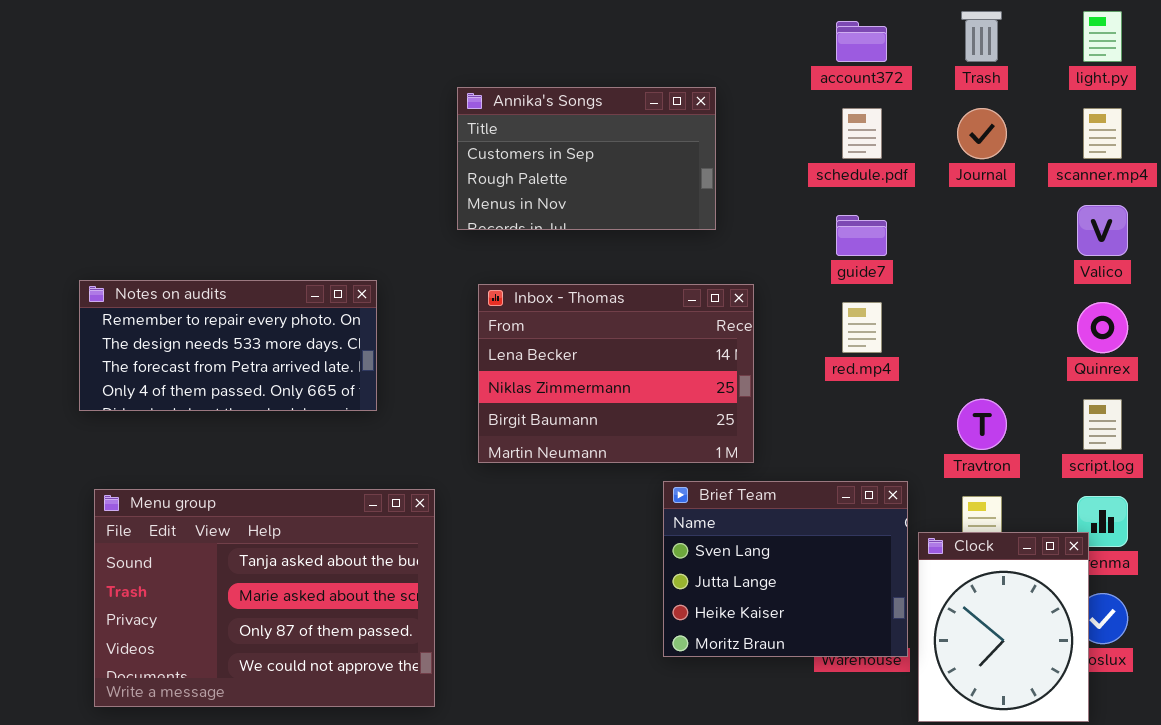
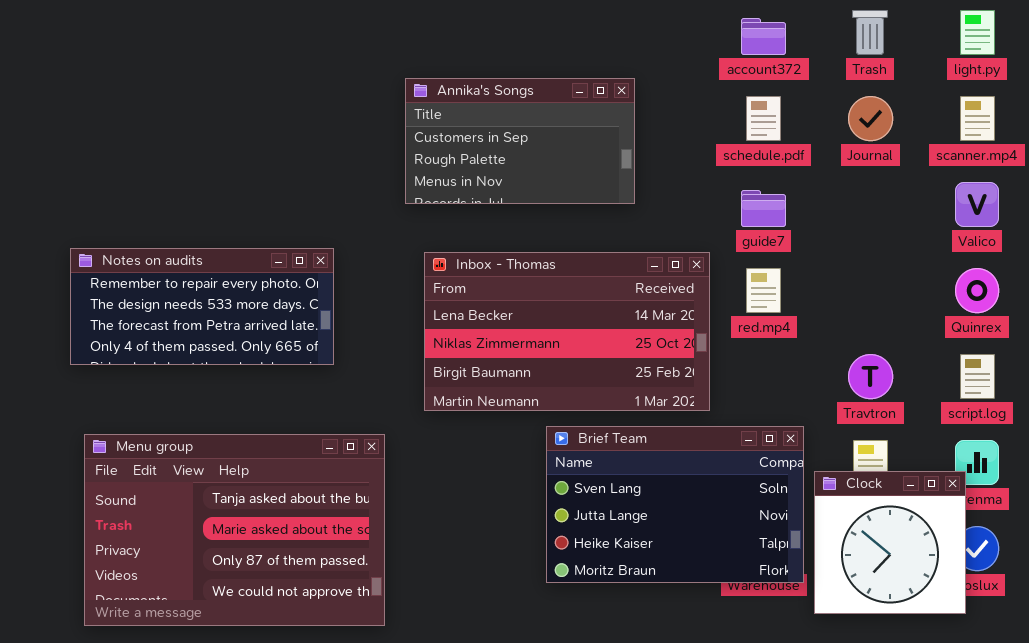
Inbox - Thomas: [478,284,754,463] -> [424,252,710,411], resized
Brief Team: [663,481,908,657] -> [546,426,804,583], resized
Clock: [918,532,1089,722] -> [814,471,966,614], resized

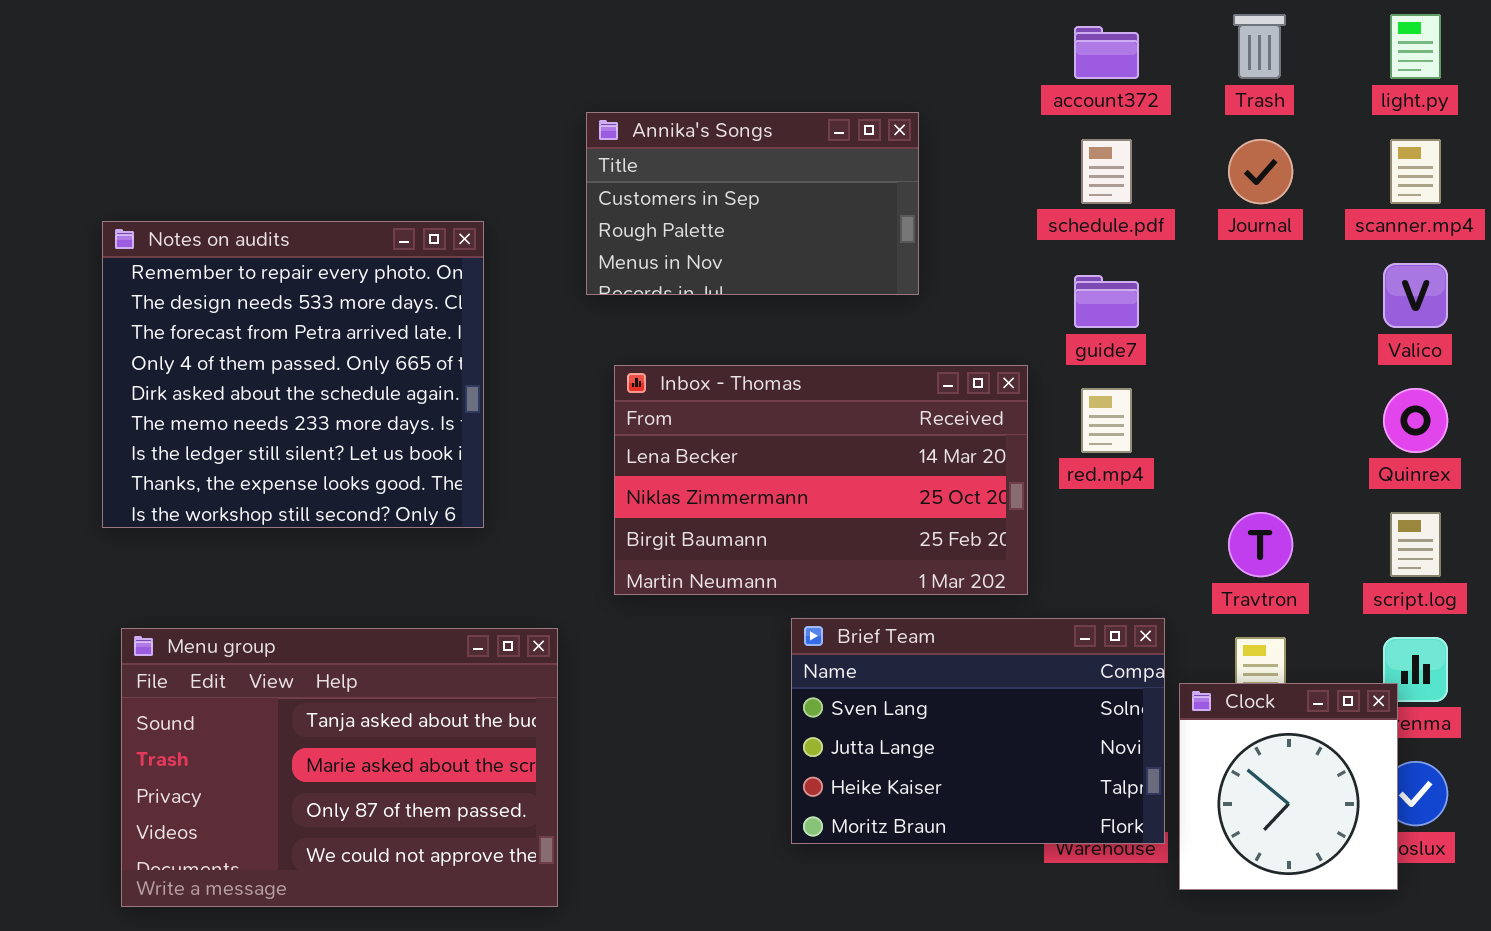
Notes on audits: [70,248,334,365] -> [102,221,484,528], resized

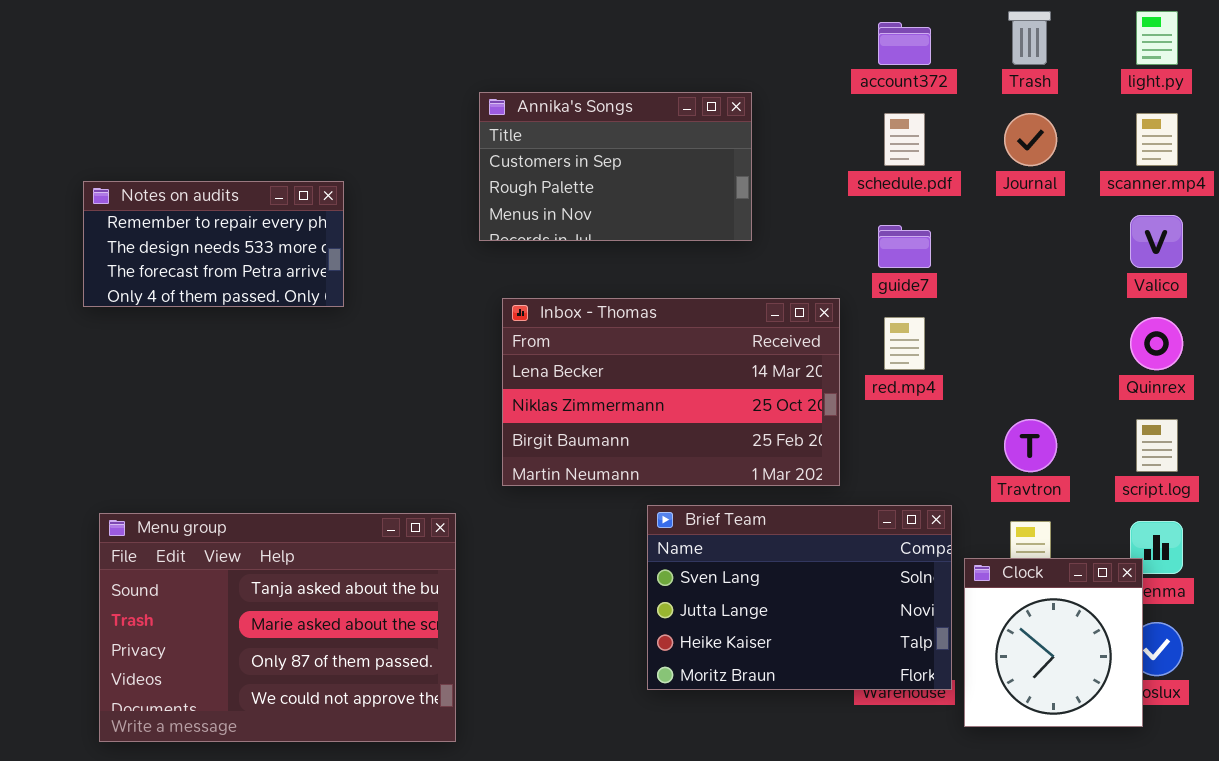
Notes on audits: [102,221,484,528] -> [83,181,344,307], resized

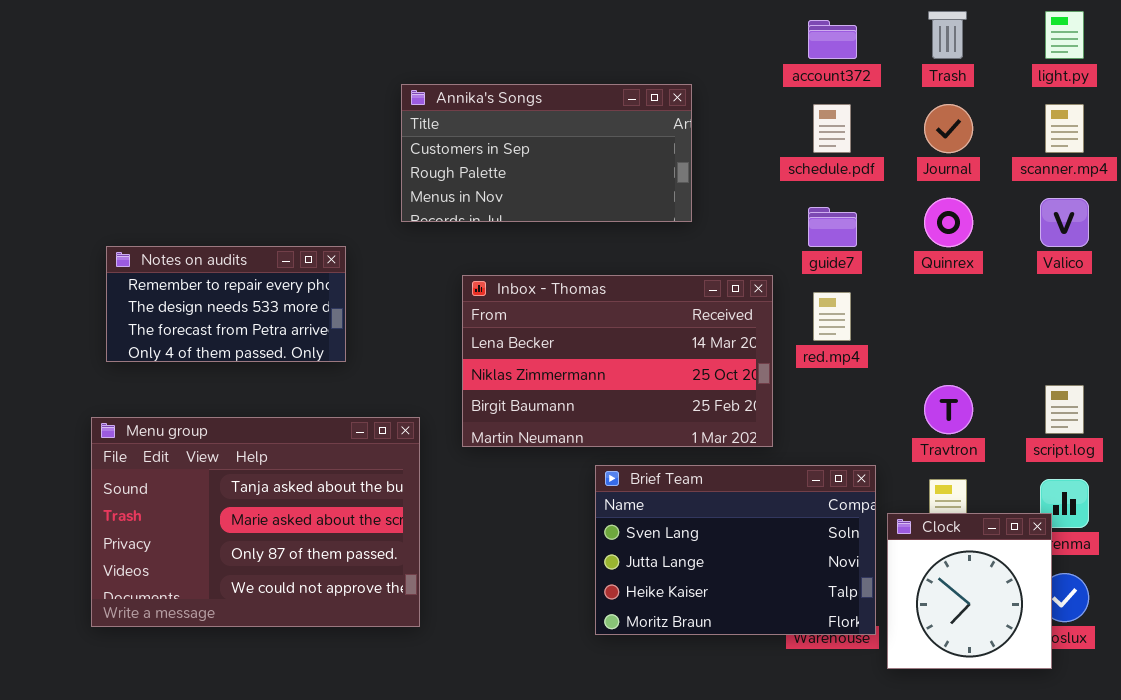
Annika's Songs: [479,92,752,241] -> [401,84,692,222], resized
Notes on audits: [83,181,344,307] -> [106,246,346,362], moved
Quinrex: [1130,317,1183,370] -> [924,198,973,247], moved
Menu group: [99,513,456,742] -> [91,417,420,627], moved

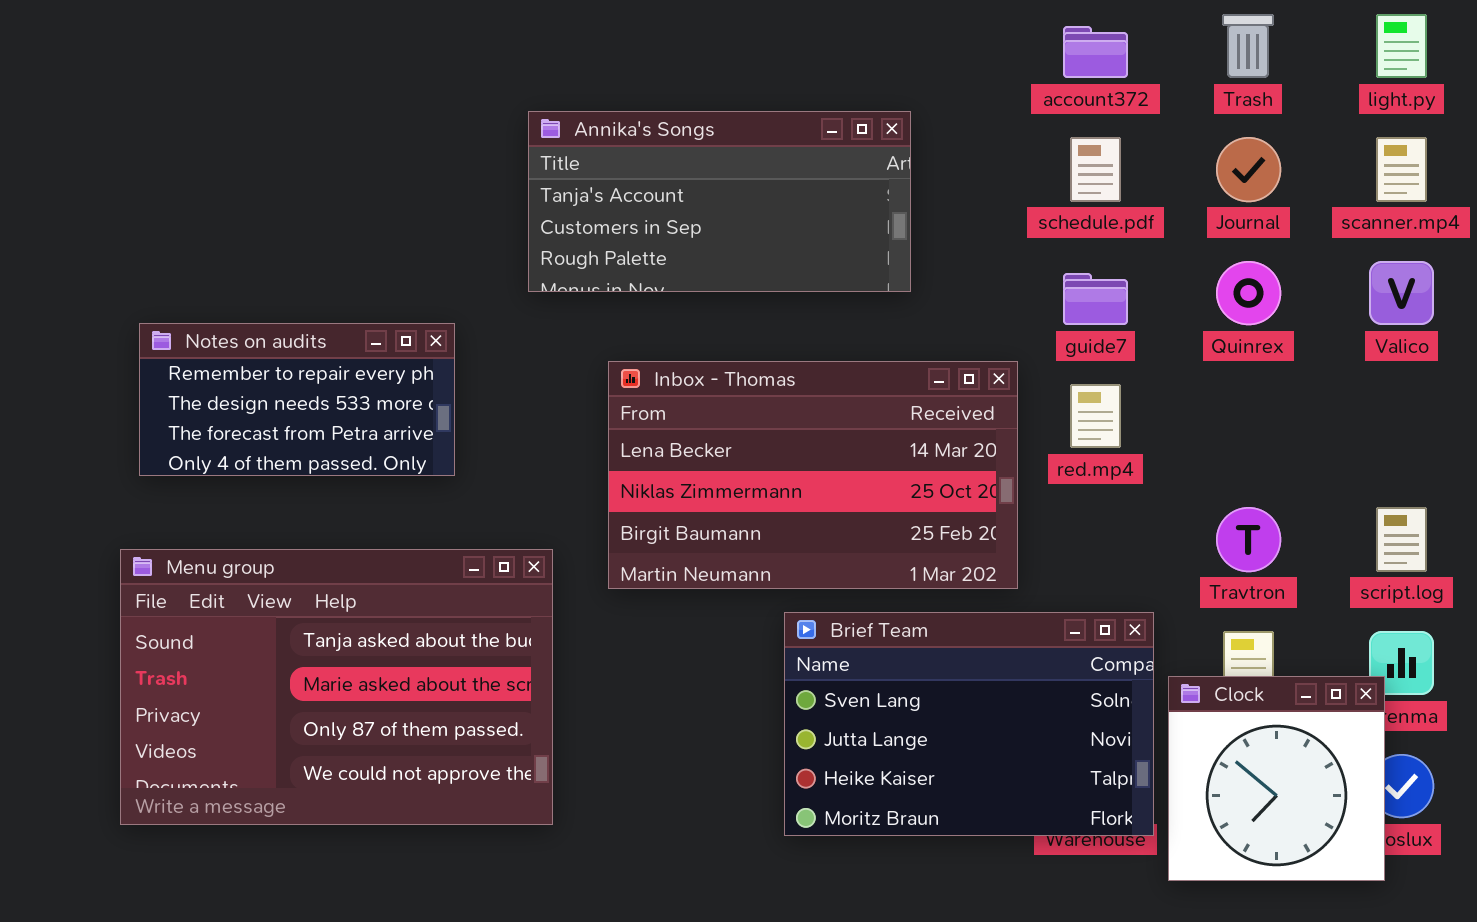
Annika's Songs: [401,84,692,222] -> [528,111,911,292], scrolled up 1 row

